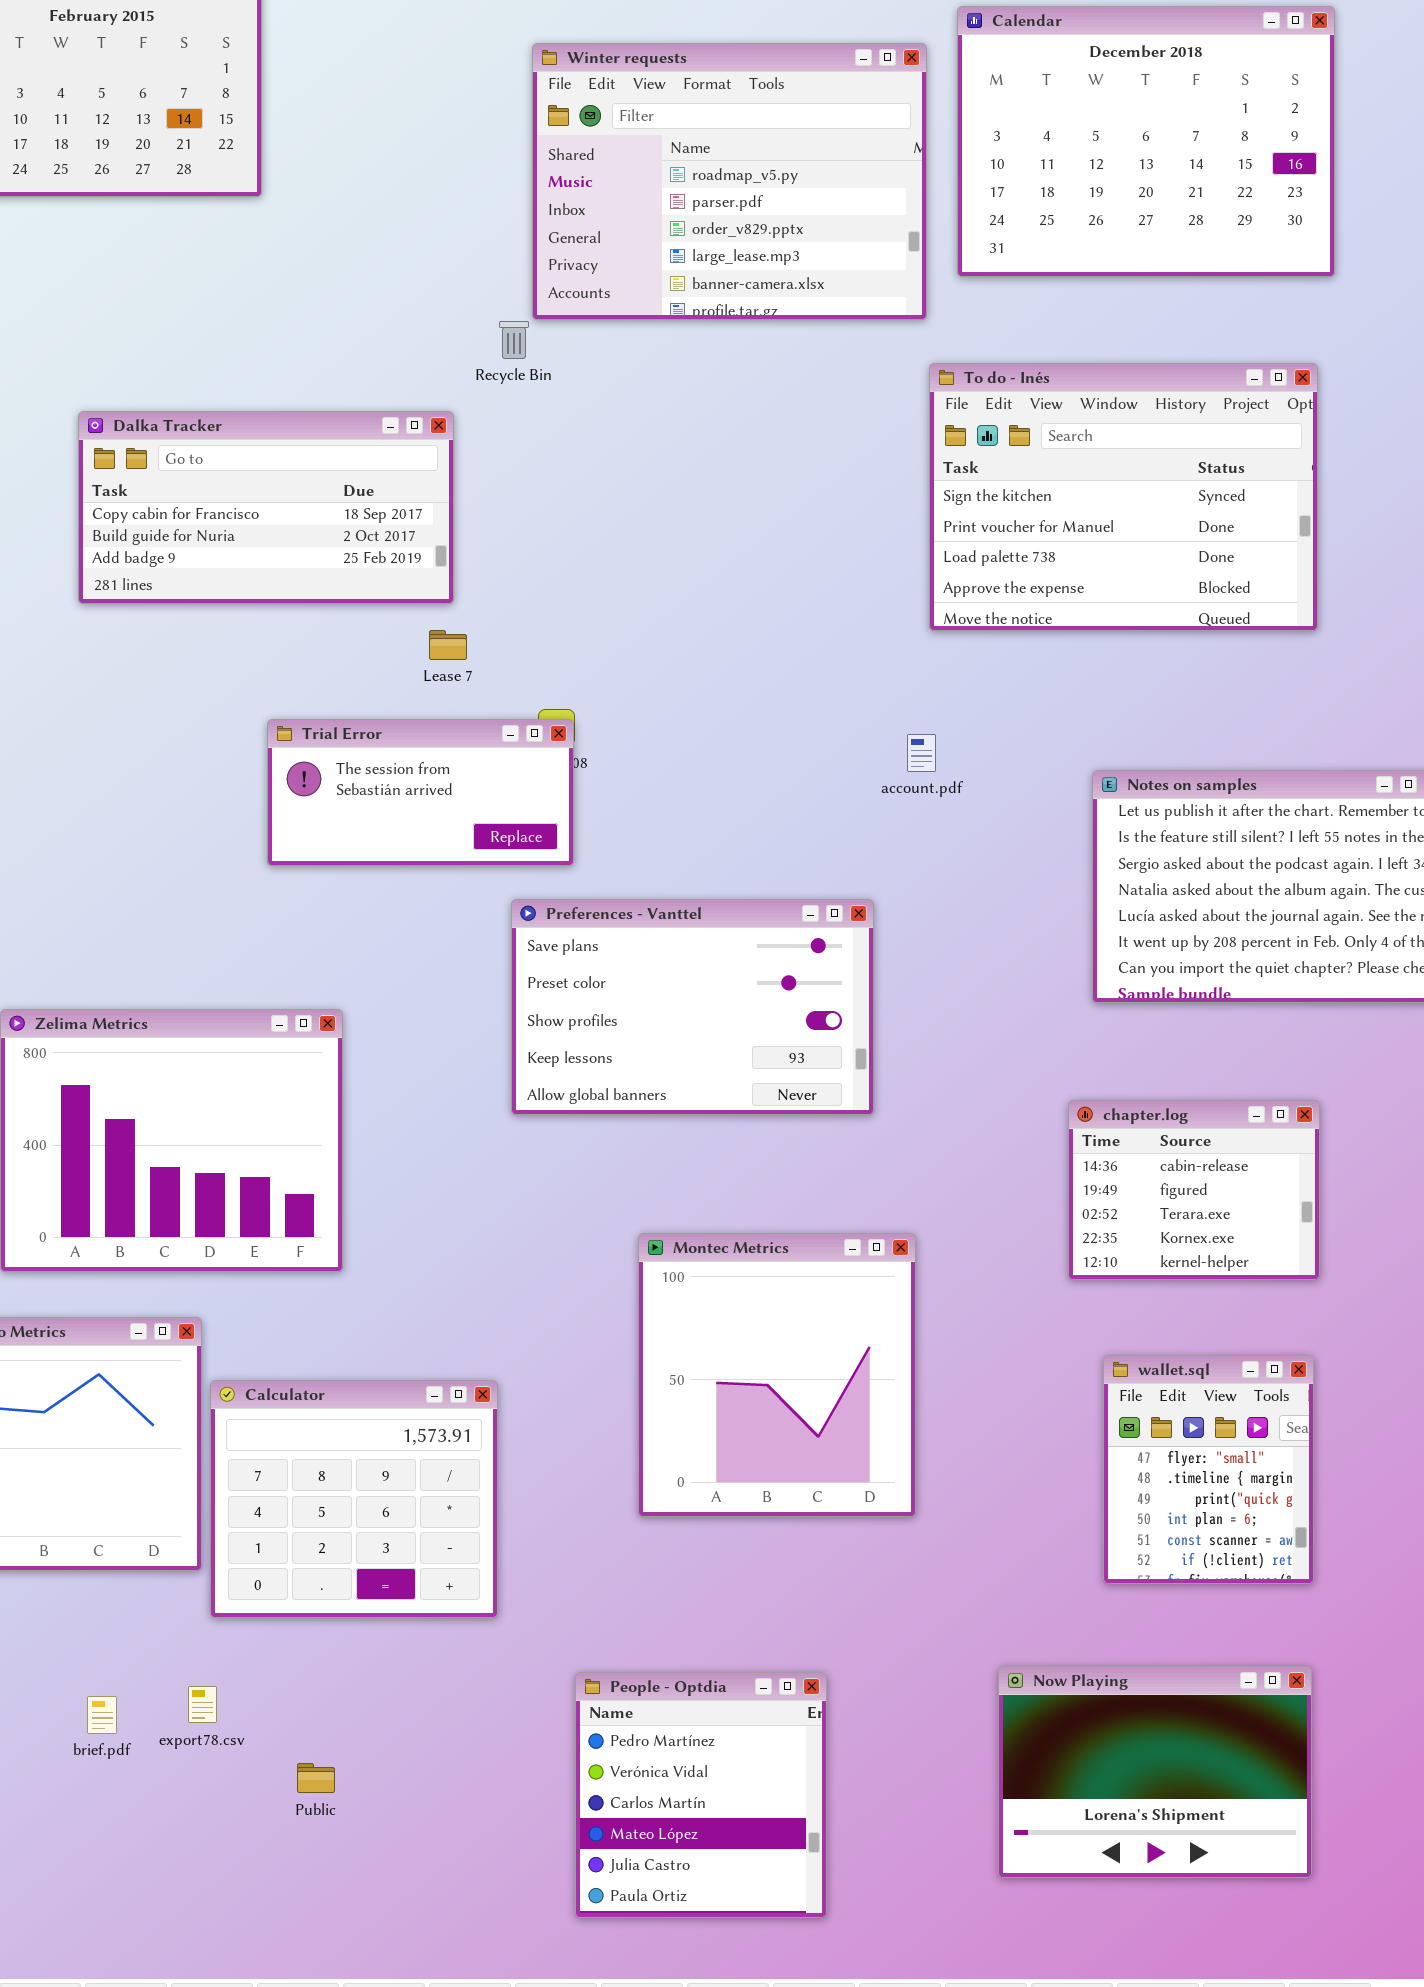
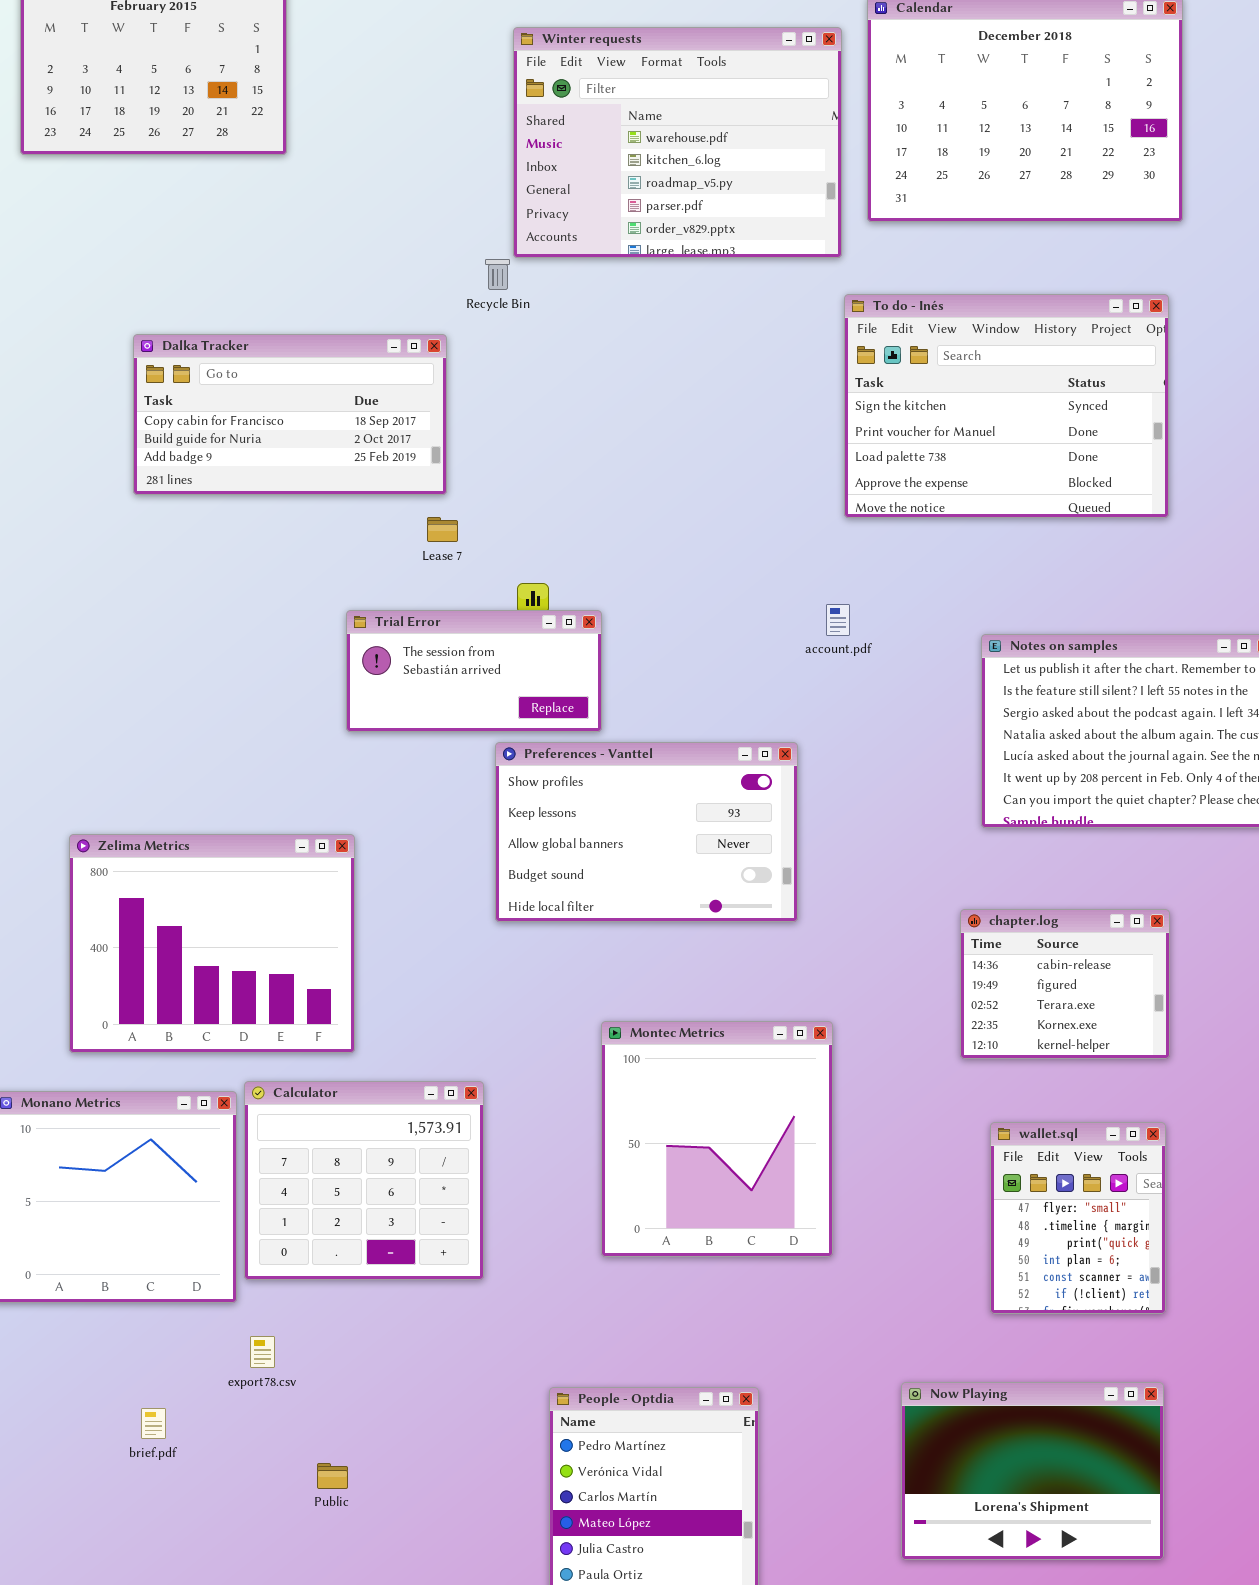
Winter requests: [532,43,927,320] -> [513,27,842,258], scrolled up 2 rows
Trial Error: [267,719,574,866] -> [346,610,602,732], moved
Preferences - Vanttel: [511,899,874,1115] -> [495,742,798,922], scrolled down 2 rows
Calculator: [210,1380,498,1618] -> [244,1081,484,1280], moved
export78.csv: [188,1686,217,1723] -> [250,1336,275,1368], moved

